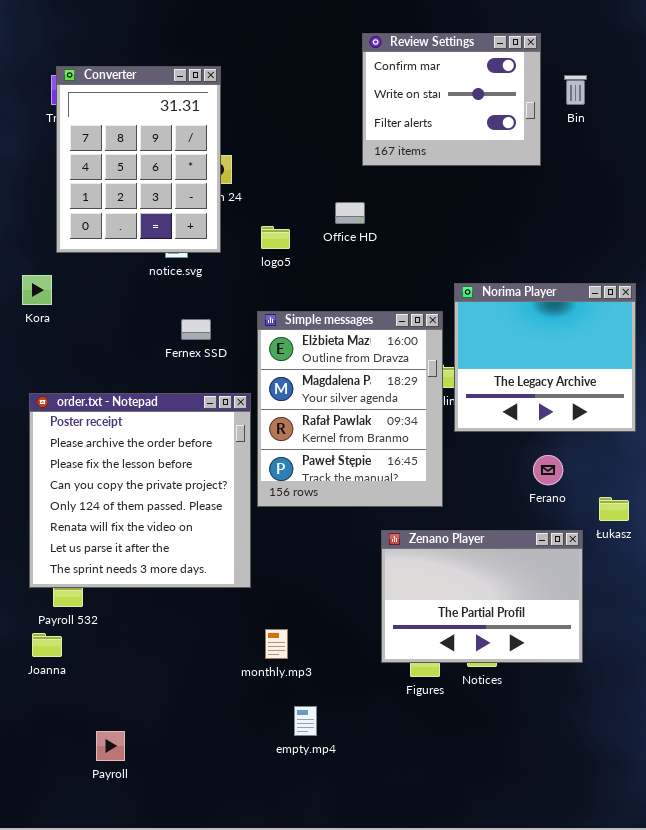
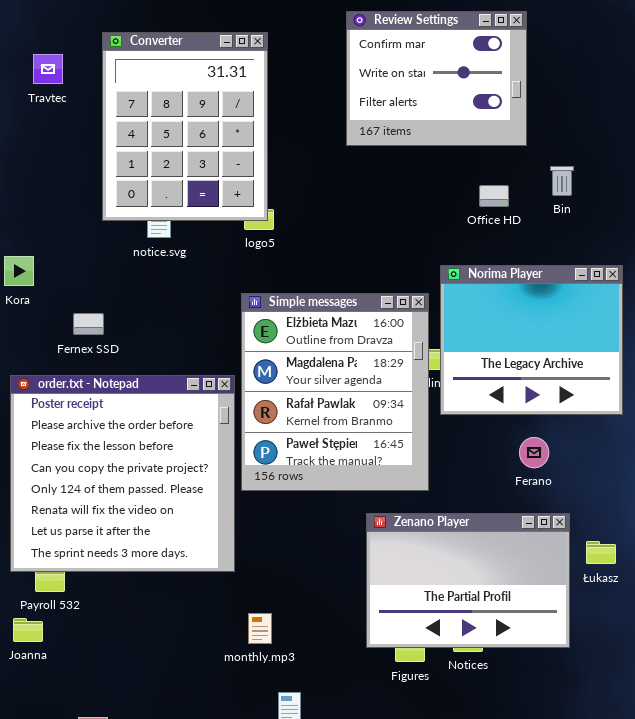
Converter: [56,66,221,253] -> [102,32,268,221], moved
Bin: [564,75,587,105] -> [550,166,574,196], moved
Office HD: [335,202,365,224] -> [479,185,509,207], moved
Fernex SSD: [181,319,211,340] -> [73,313,104,335], moved
Łukasz: [599,497,629,521] -> [586,541,616,564], moved

